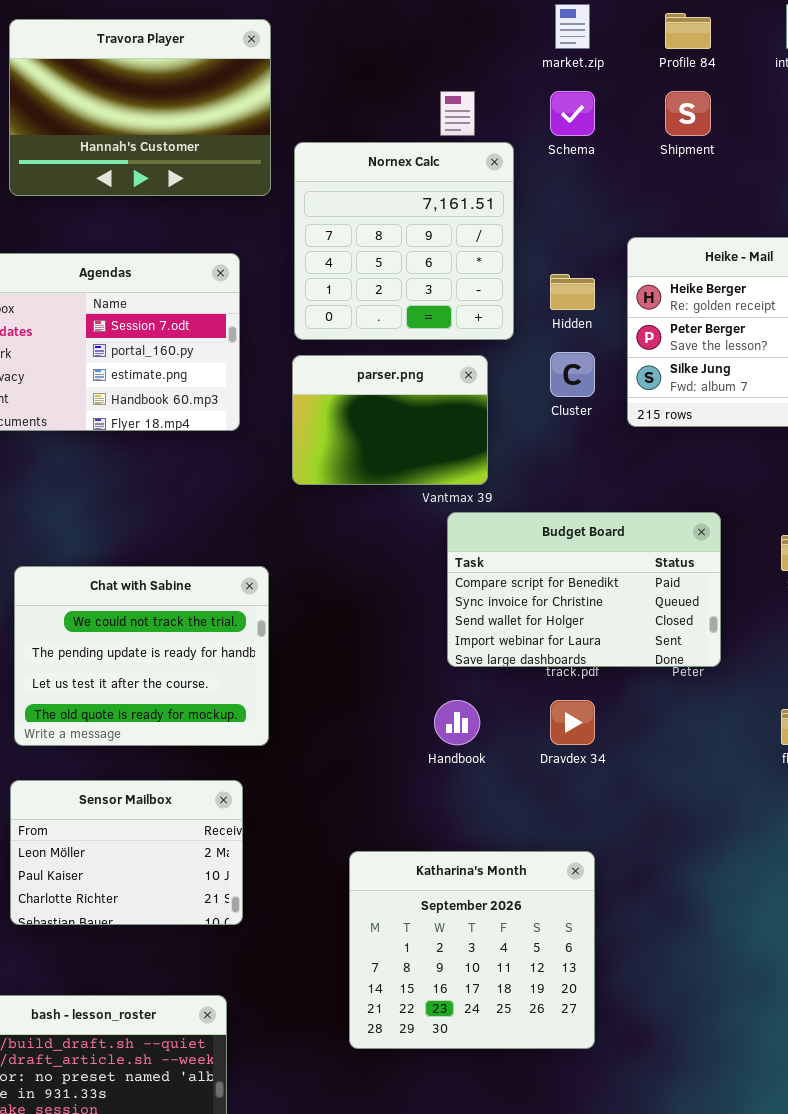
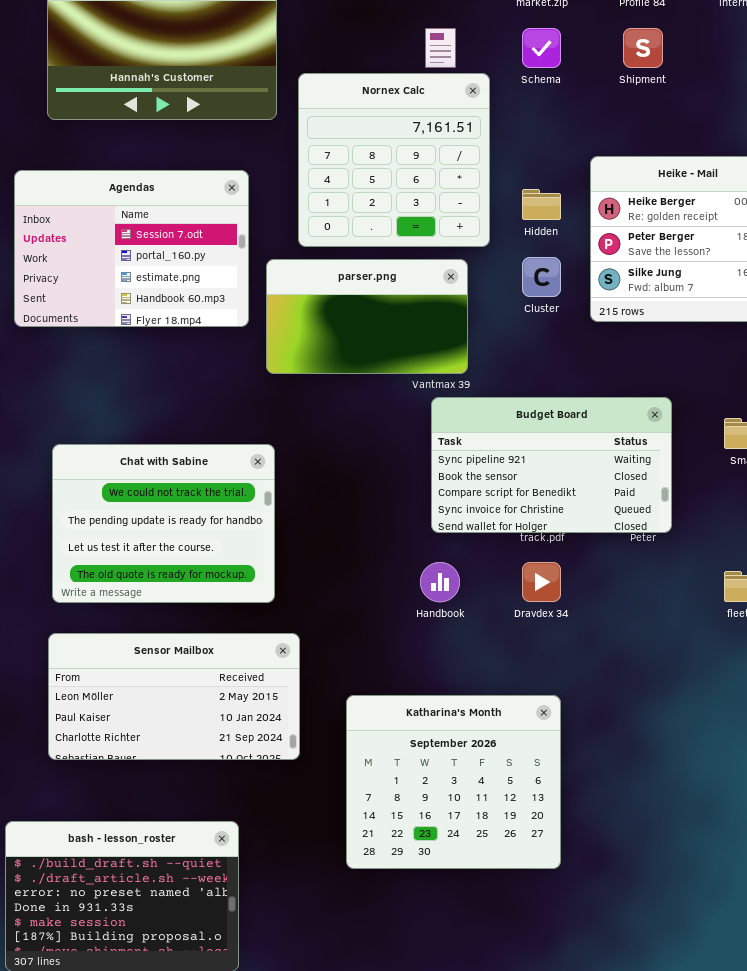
parser.png: [292,355,488,485] -> [266,259,468,374], resized
Budget Board: [447,512,721,667] -> [431,397,672,533], scrolled up 2 rows
Sensor Mailbox: [10,780,243,925] -> [48,633,300,760], resized

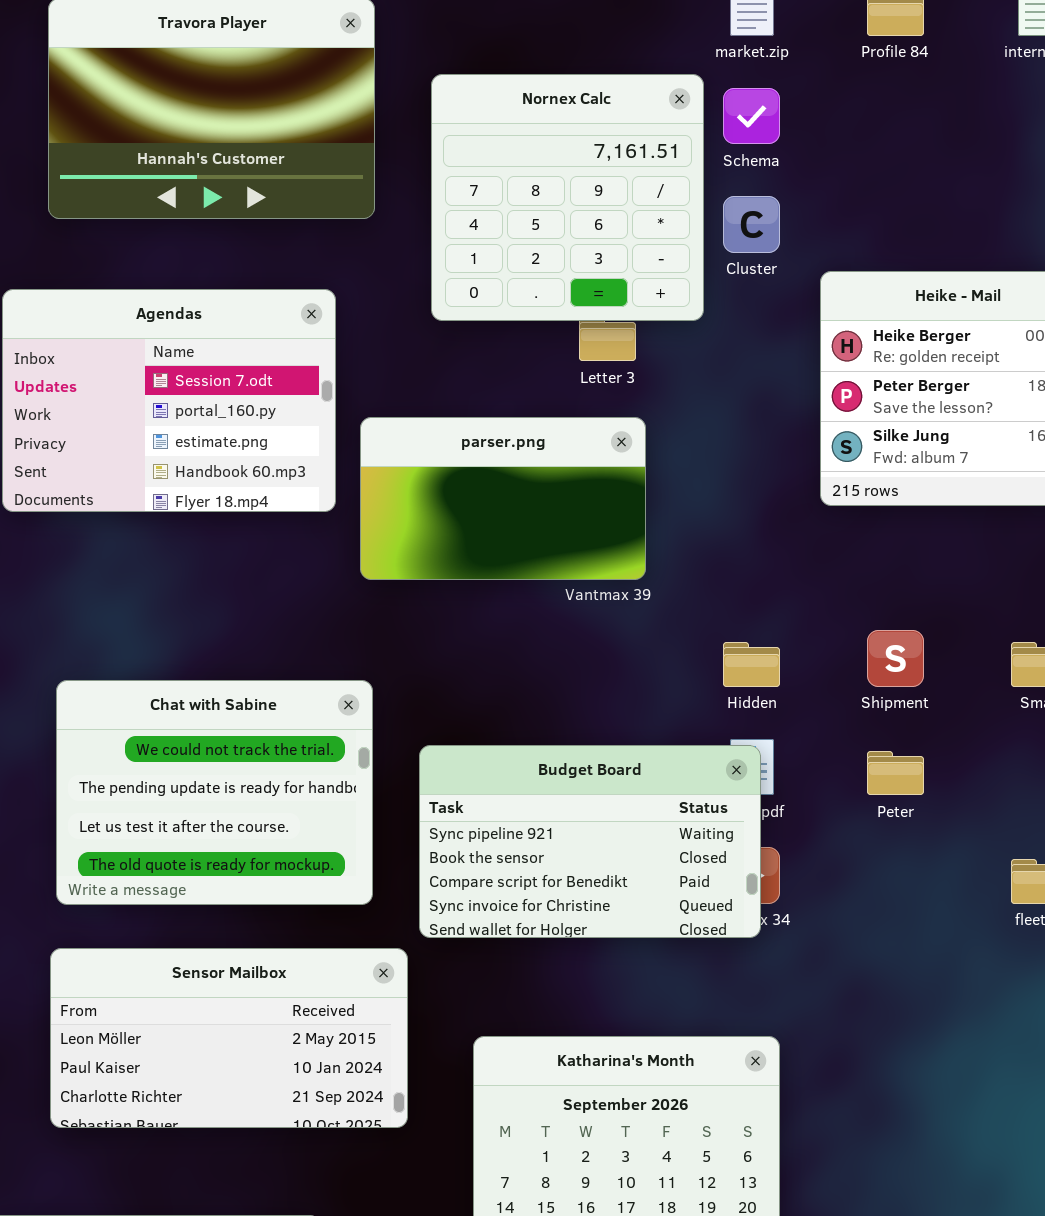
Shipment: [623,28,663,68] -> [867,630,924,687], moved
Nornex Calc: [298,73,490,247] -> [431,74,704,321], moved
Hidden: [522,189,561,220] -> [723,642,780,687], moved
Cluster: [522,257,561,297] -> [723,196,780,253], moved
Budget Board: [431,397,672,533] -> [419,745,761,938], moved

